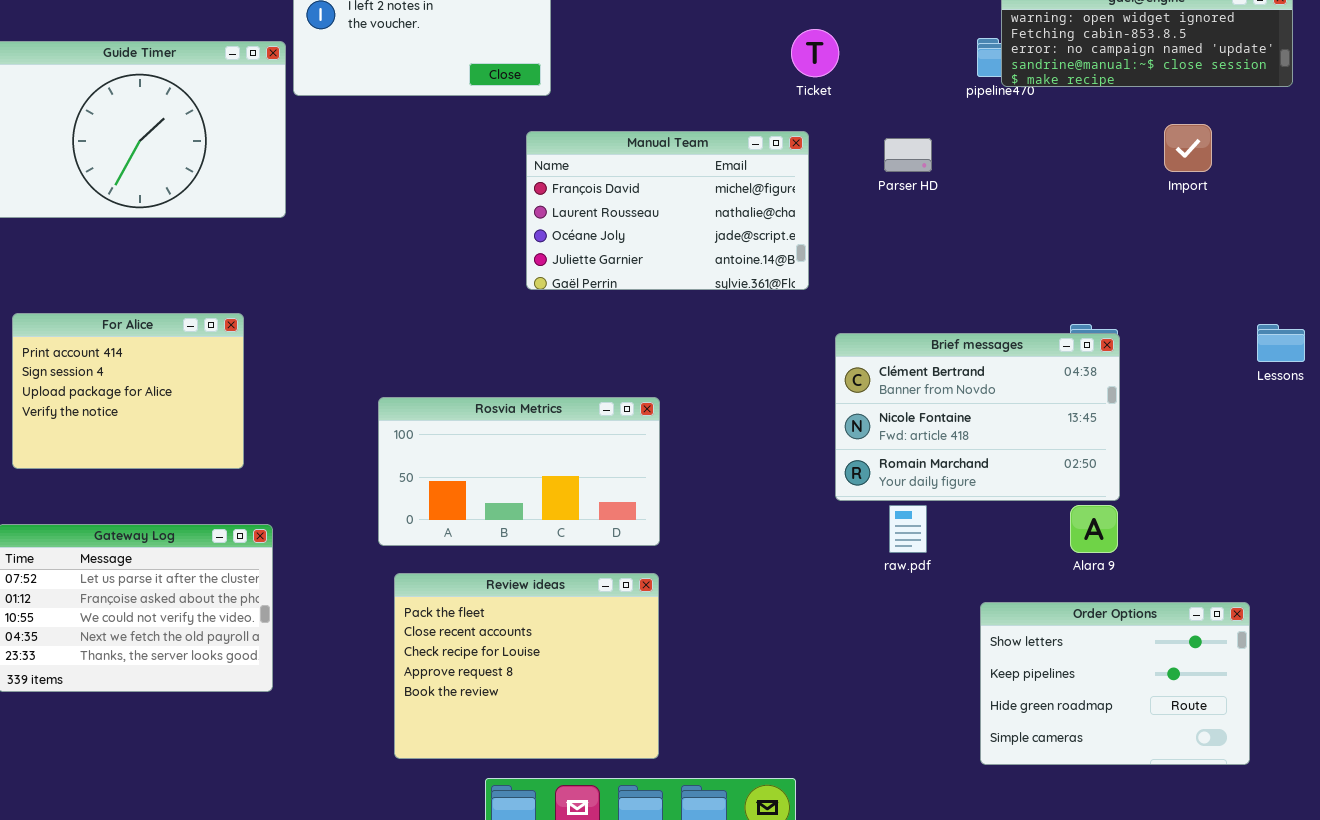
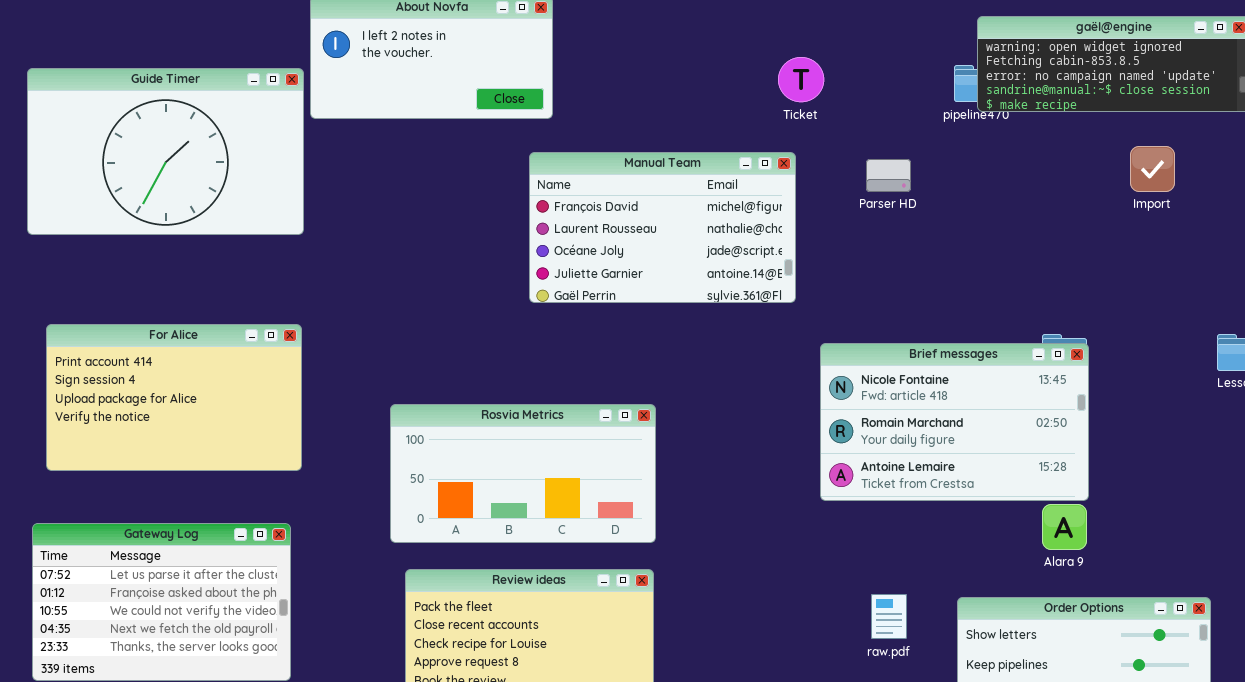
For Alice: [12,313,244,469] -> [46,324,302,471], resized
Brief messages: [835,333,1120,501] -> [820,343,1089,501], scrolled down 1 row
raw.pdf: [889,505,927,553] -> [871,594,907,639], moved

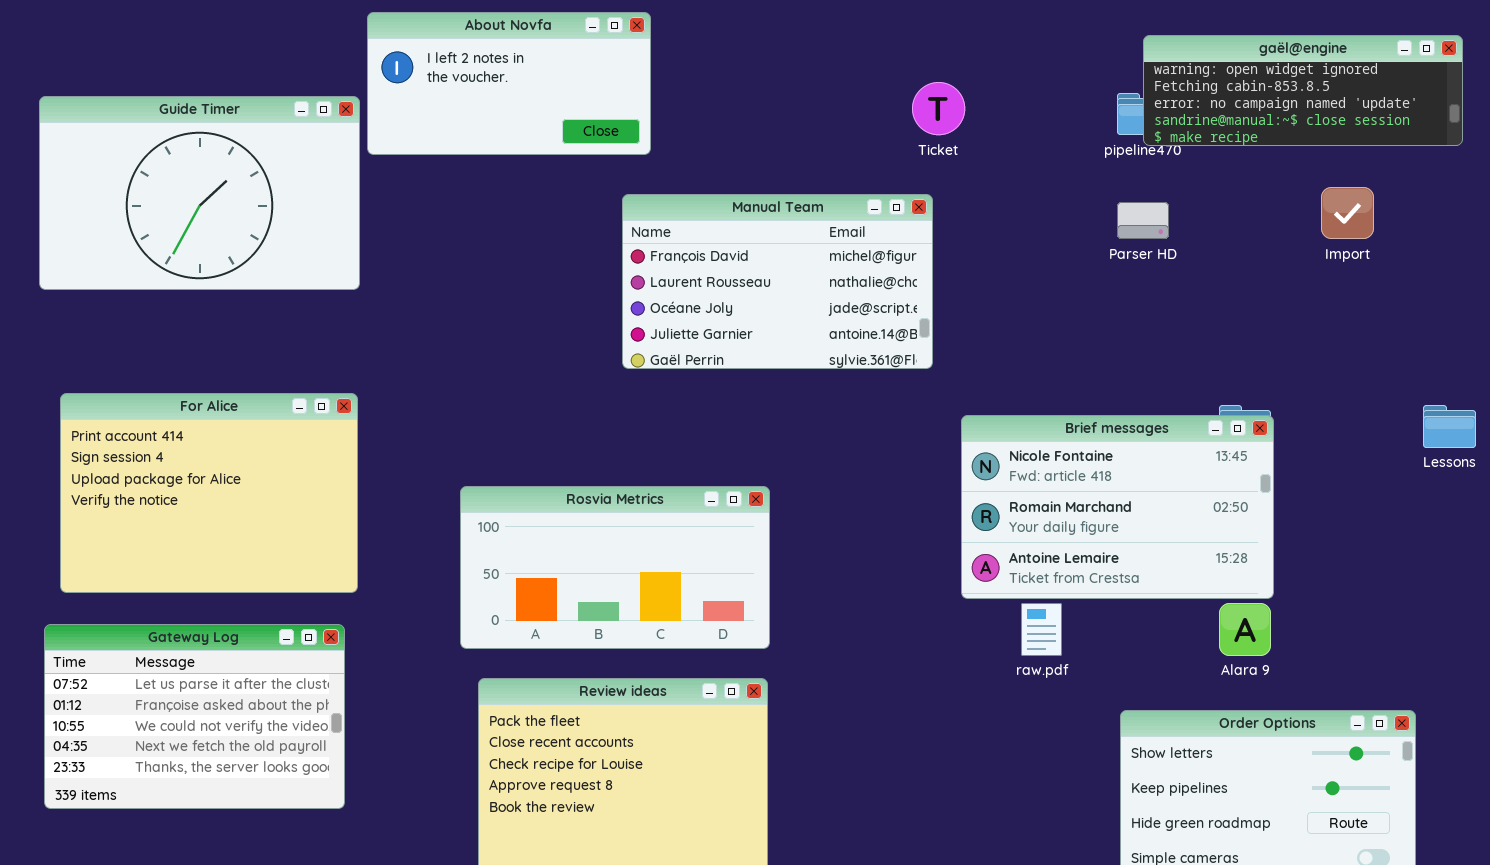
Parser HD: [866,159,911,192] -> [1117,202,1169,239], moved
For Alice: [46,324,302,471] -> [60,393,358,593], resized
raw.pdf: [871,594,907,639] -> [1021,603,1062,656], moved

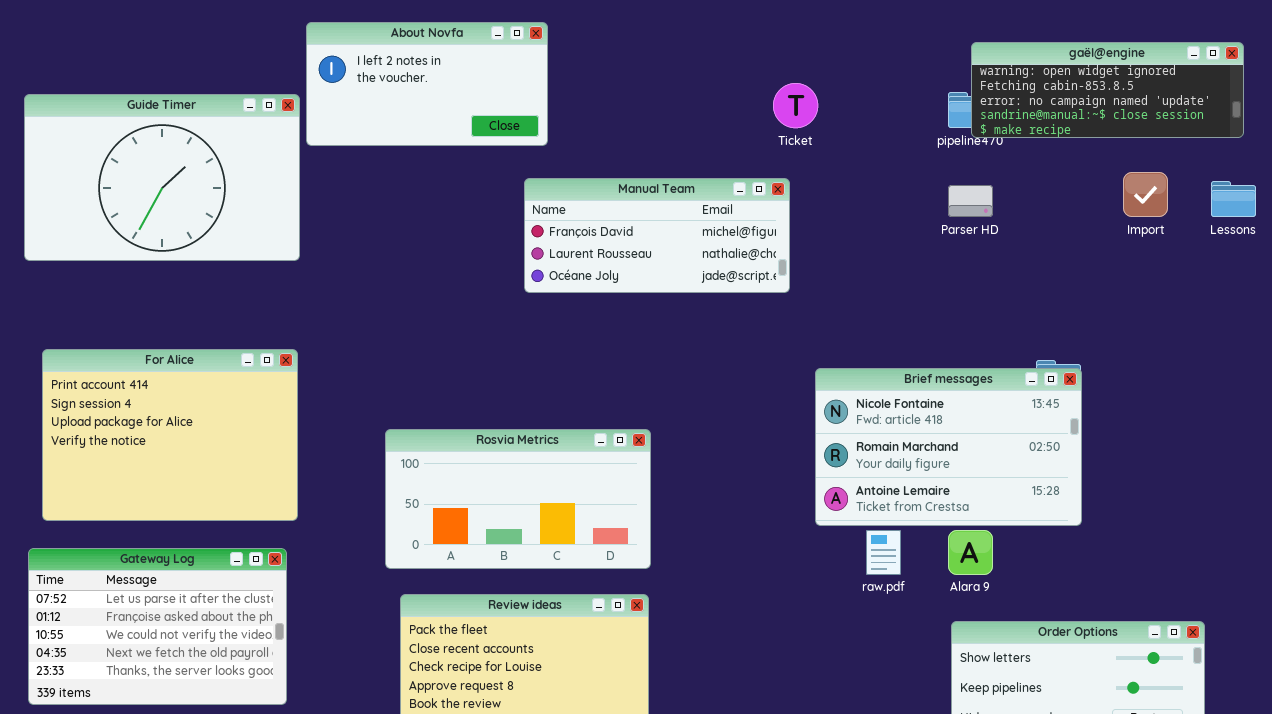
Manual Team: [622,194,933,369] -> [524,178,790,293], resized
Lessons: [1423,405,1476,448] -> [1211,181,1256,217], moved
Alara 9: [1219,603,1271,656] -> [948,530,993,575], moved

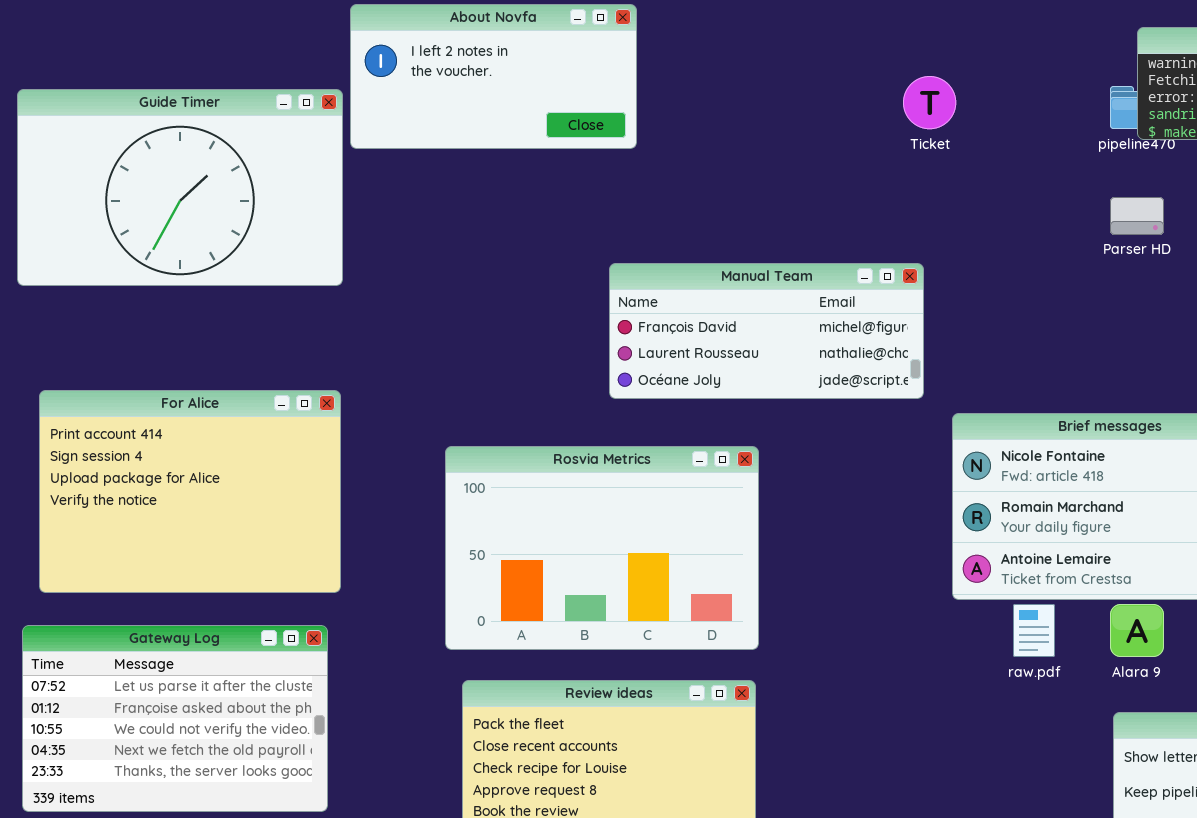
Manual Team: [524,178,790,293] -> [609,263,924,399], moved
Rosvia Metrics: [385,429,651,569] -> [445,446,759,650], resized

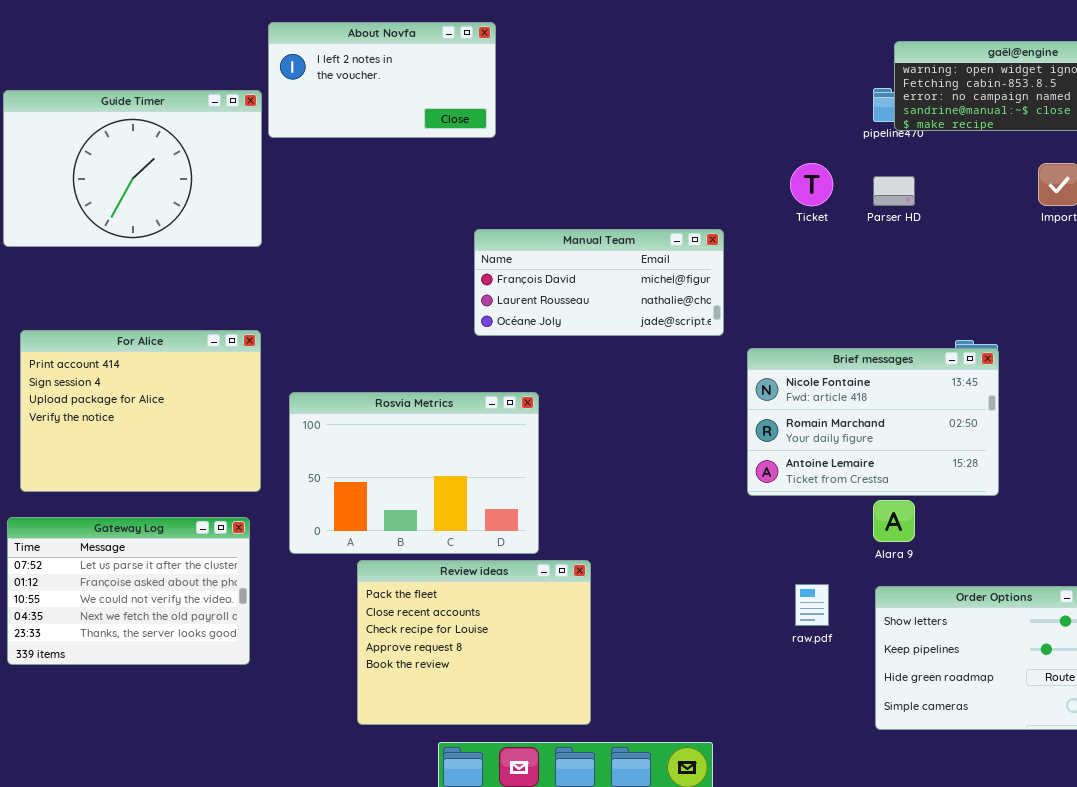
Ticket: [903,76,956,129] -> [790,163,833,206], moved
Rosvia Metrics: [445,446,759,650] -> [289,392,539,554], moved
raw.pdf: [1013,604,1055,657] -> [795,584,829,626], moved

